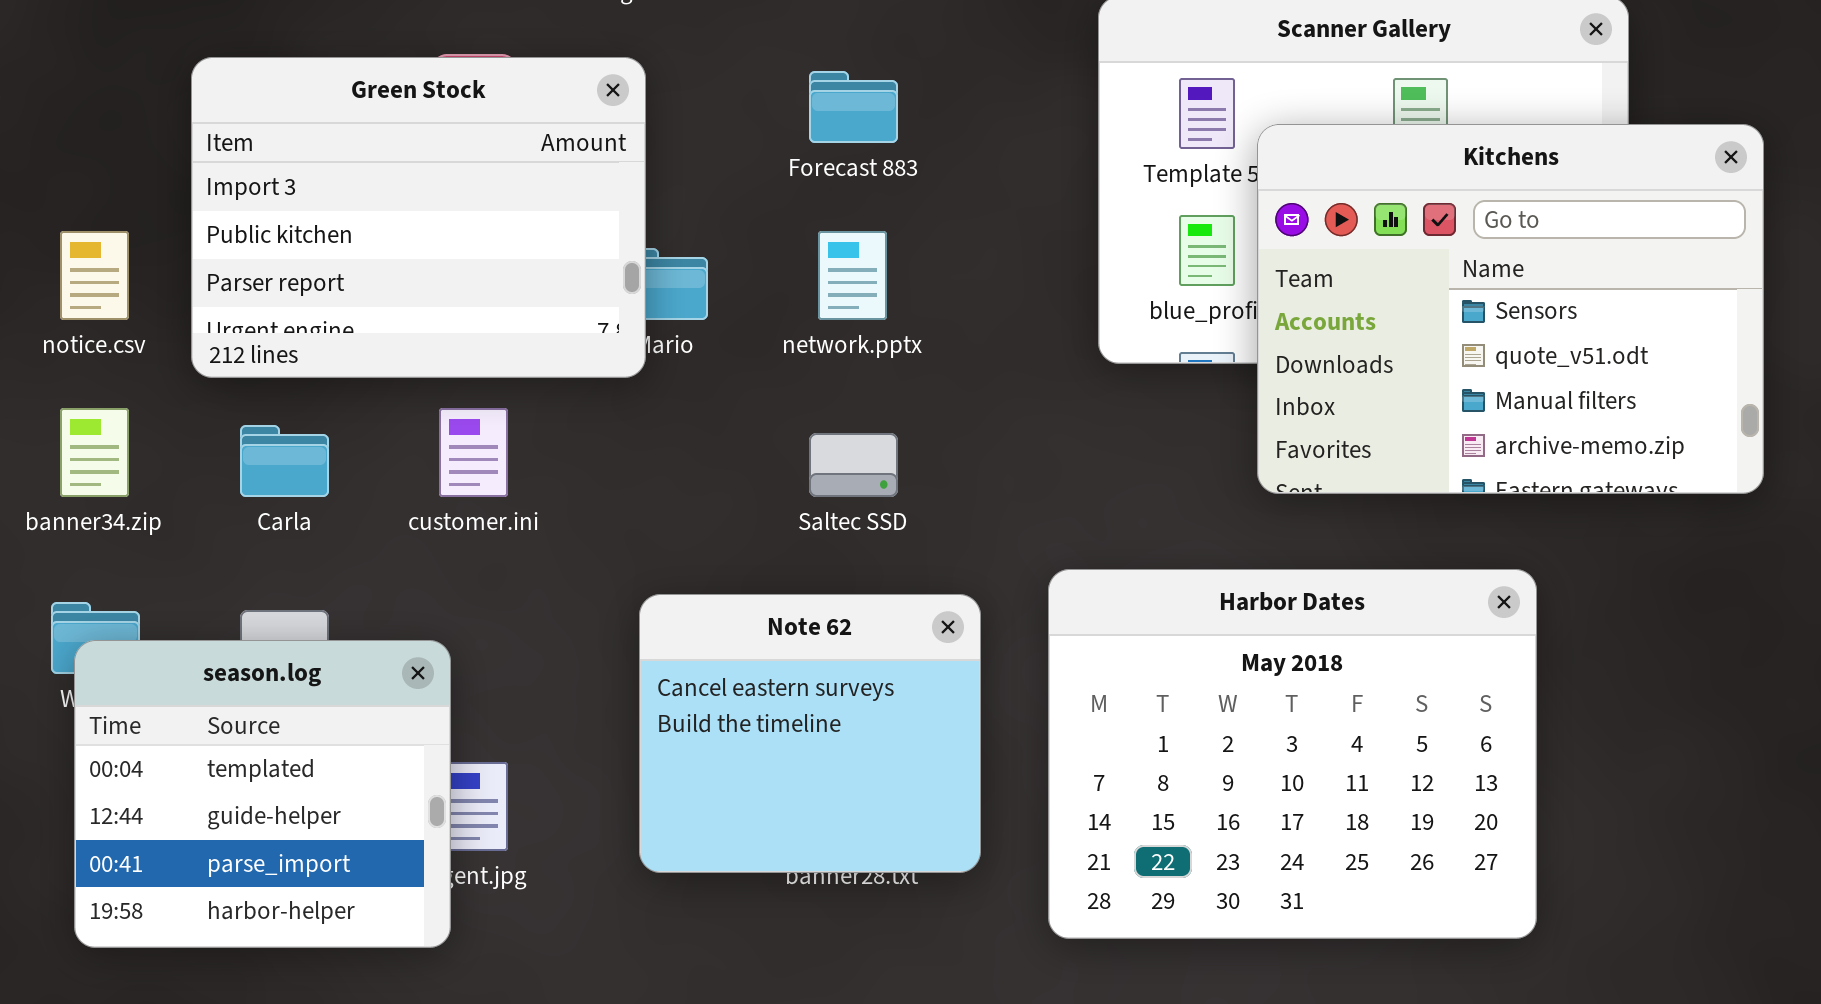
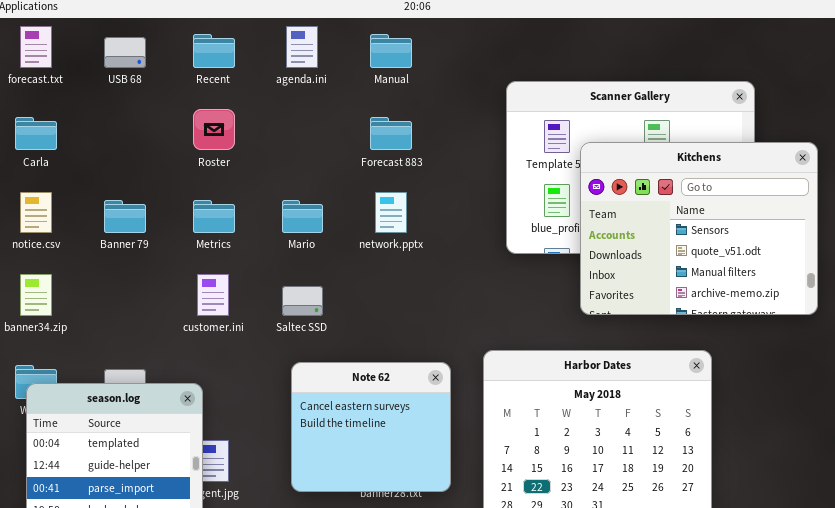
Green Stock: [191,57,646,378] -> none, closed
Carla: [240,425,329,497] -> [15,117,57,150], moved
Saltec SSD: [809,433,898,497] -> [282,286,323,316], moved

